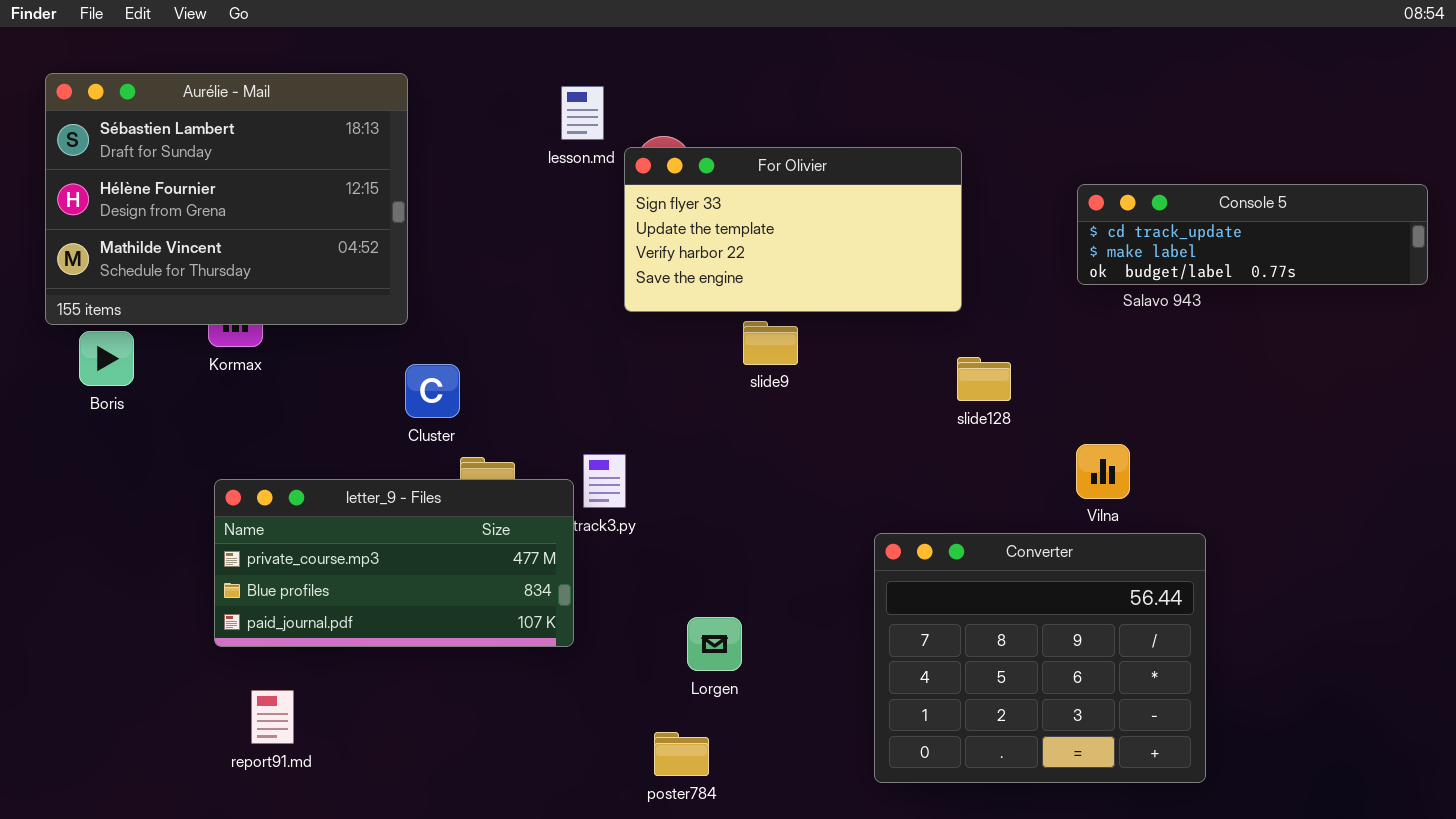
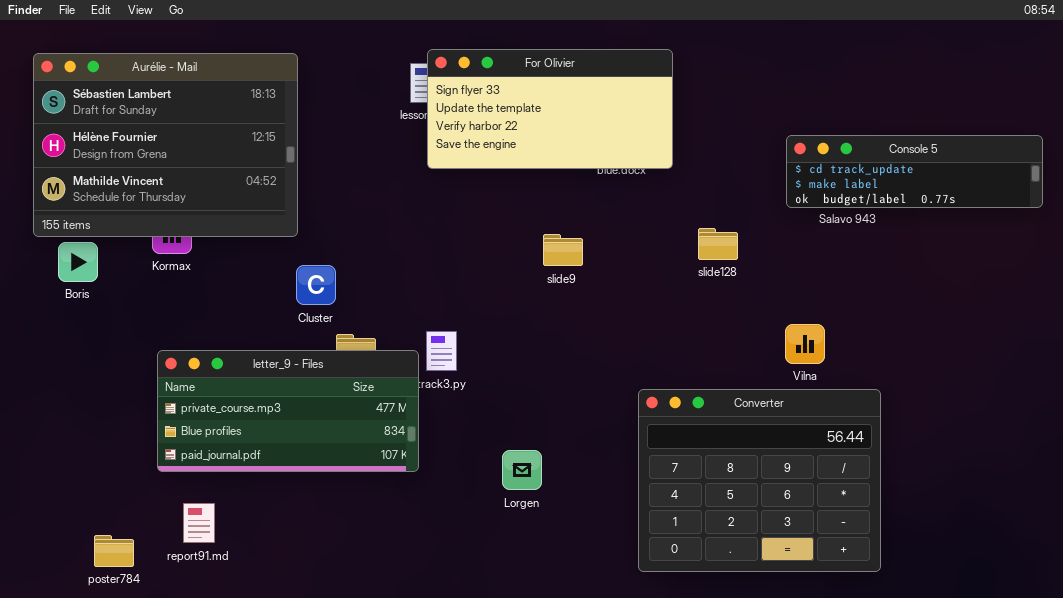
For Olivier: [624,147,962,312] -> [427,49,673,169], moved
slide128: [957,357,1011,401] -> [698,228,738,260], moved
poster784: [654,732,709,776] -> [94,535,134,567], moved

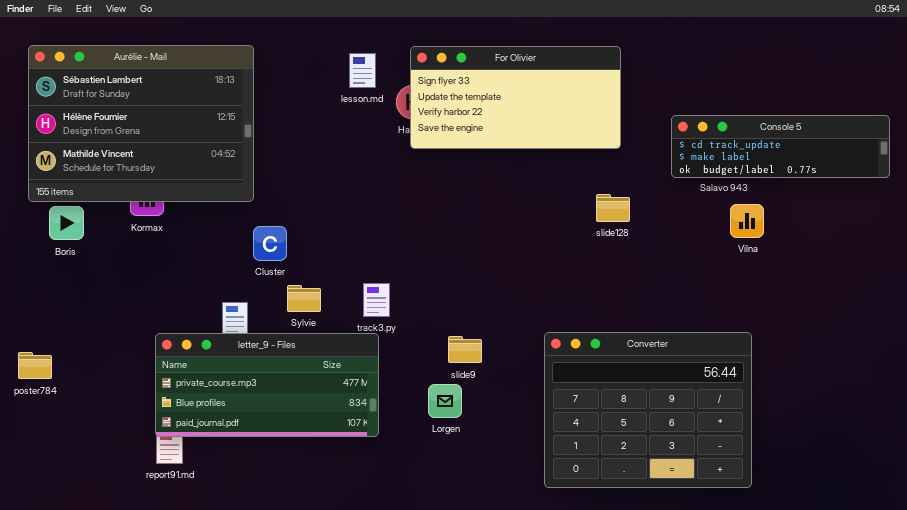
For Olivier: [427,49,673,169] -> [410,46,621,149], moved
slide9: [543,234,583,266] -> [448,336,482,363], moved
Vilna: [785,324,825,364] -> [730,204,764,238], moved
letter_9 - Files: [157,350,419,472] -> [155,333,379,437], moved
poster784: [94,535,134,567] -> [18,352,52,379], moved

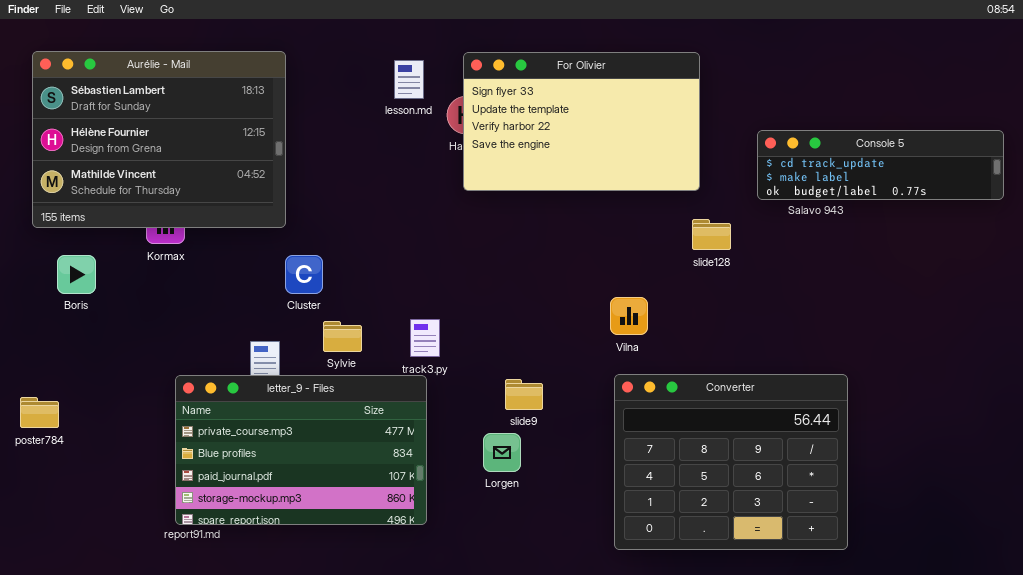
For Olivier: [410,46,621,149] -> [463,52,700,191], resized
slide128: [596,194,630,222] -> [692,219,731,250], moved
Vilna: [730,204,764,238] -> [610,297,648,335], moved
Boris: [49,206,84,240] -> [57,255,96,294], moved
letter_9 - Files: [155,333,379,437] -> [175,375,427,525], resized

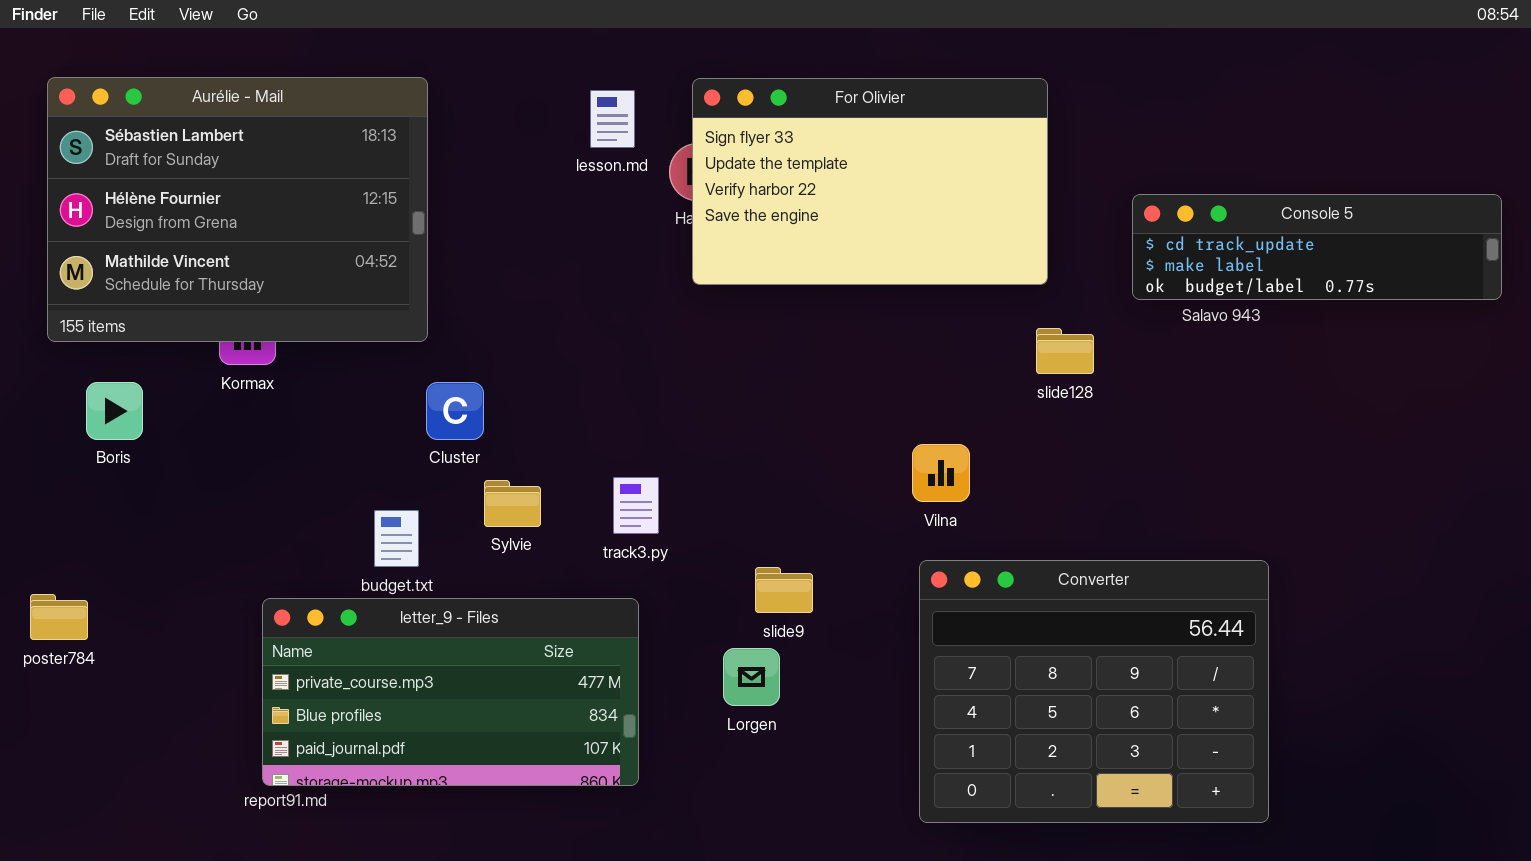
letter_9 - Files: [175,375,427,525] -> [262,598,639,786], resized

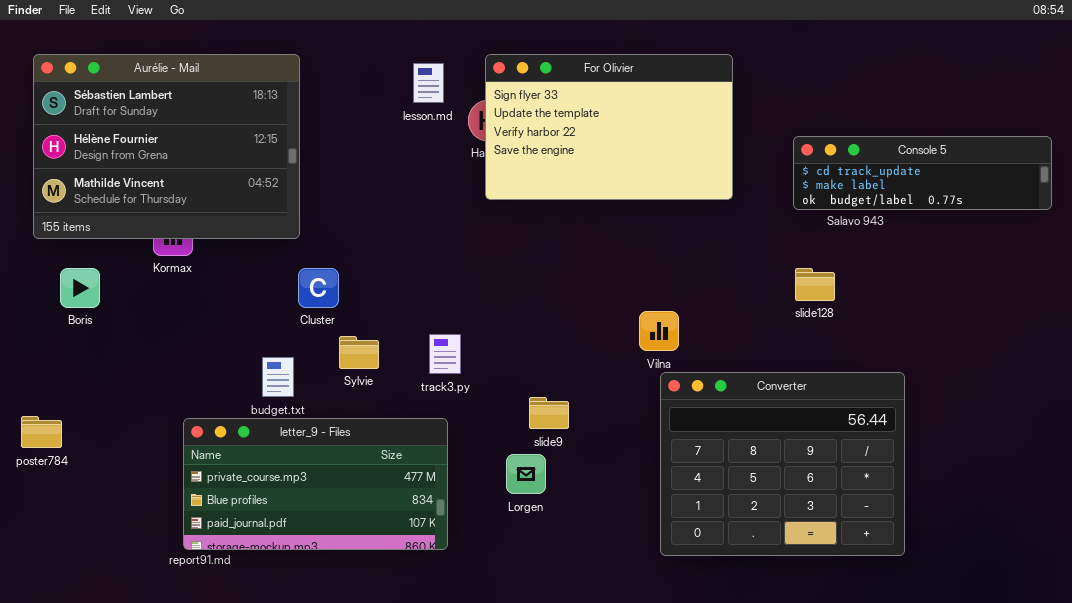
slide128: [1036,328,1094,374] -> [795,268,835,301], moved
Converter: [919,560,1269,823] -> [660,372,905,556], moved

